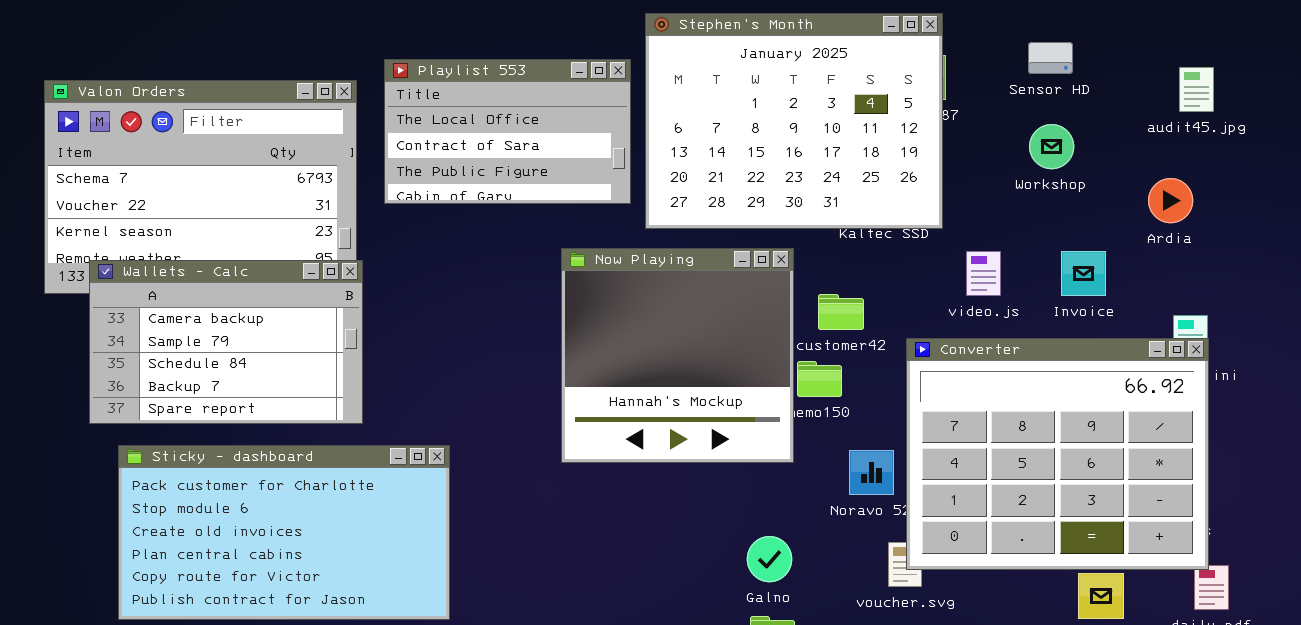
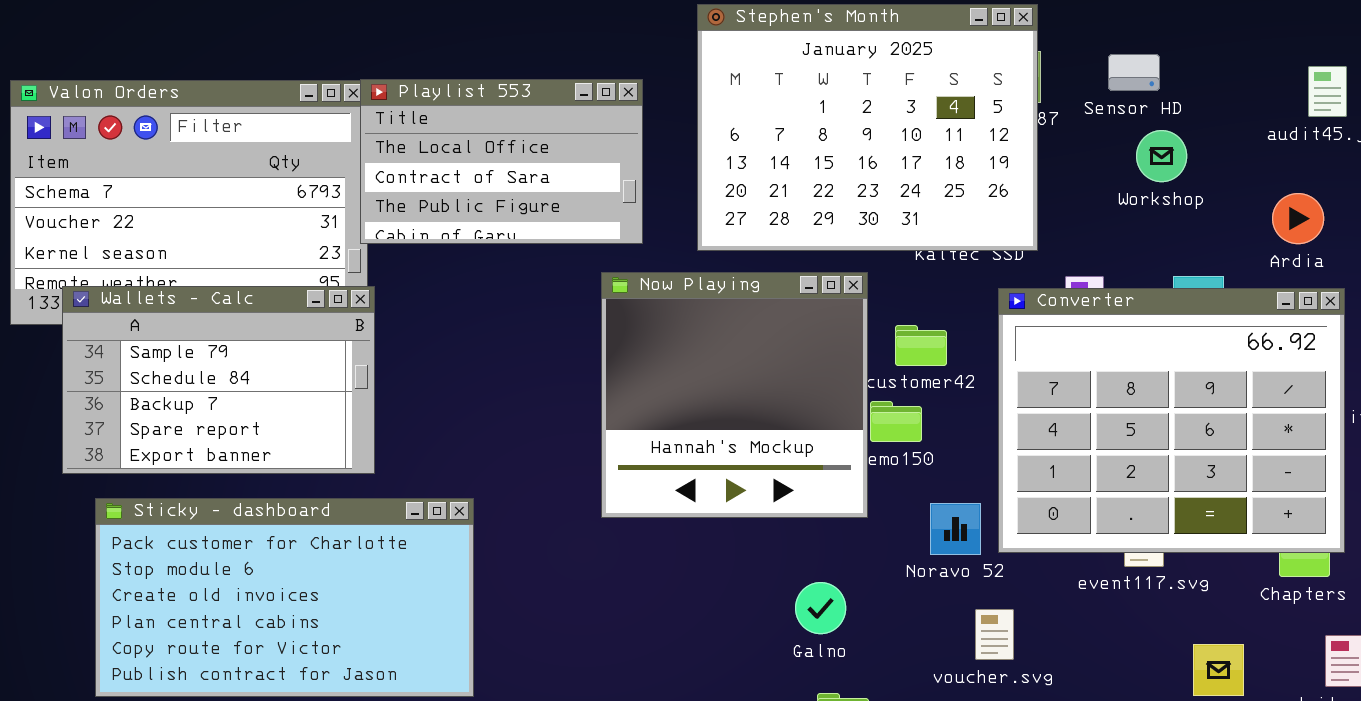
Sensor HD: [1028,42,1073,74] -> [1108,54,1160,91], moved
Playlist 553: [384,59,631,204] -> [360,79,643,244], moved
Wallets - Calc: [89,260,363,424] -> [62,286,375,474], scrolled down 1 row
Converter: [906,338,1209,570] -> [998,288,1345,553], moved
Galno: [747,536,792,582] -> [795,582,846,634], moved

